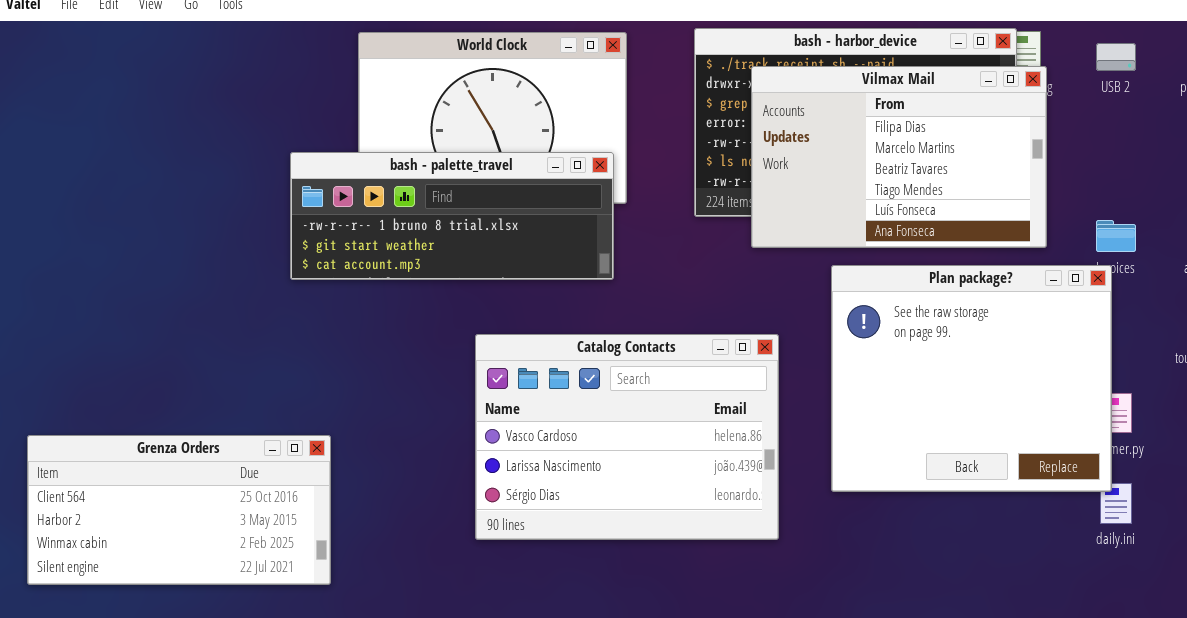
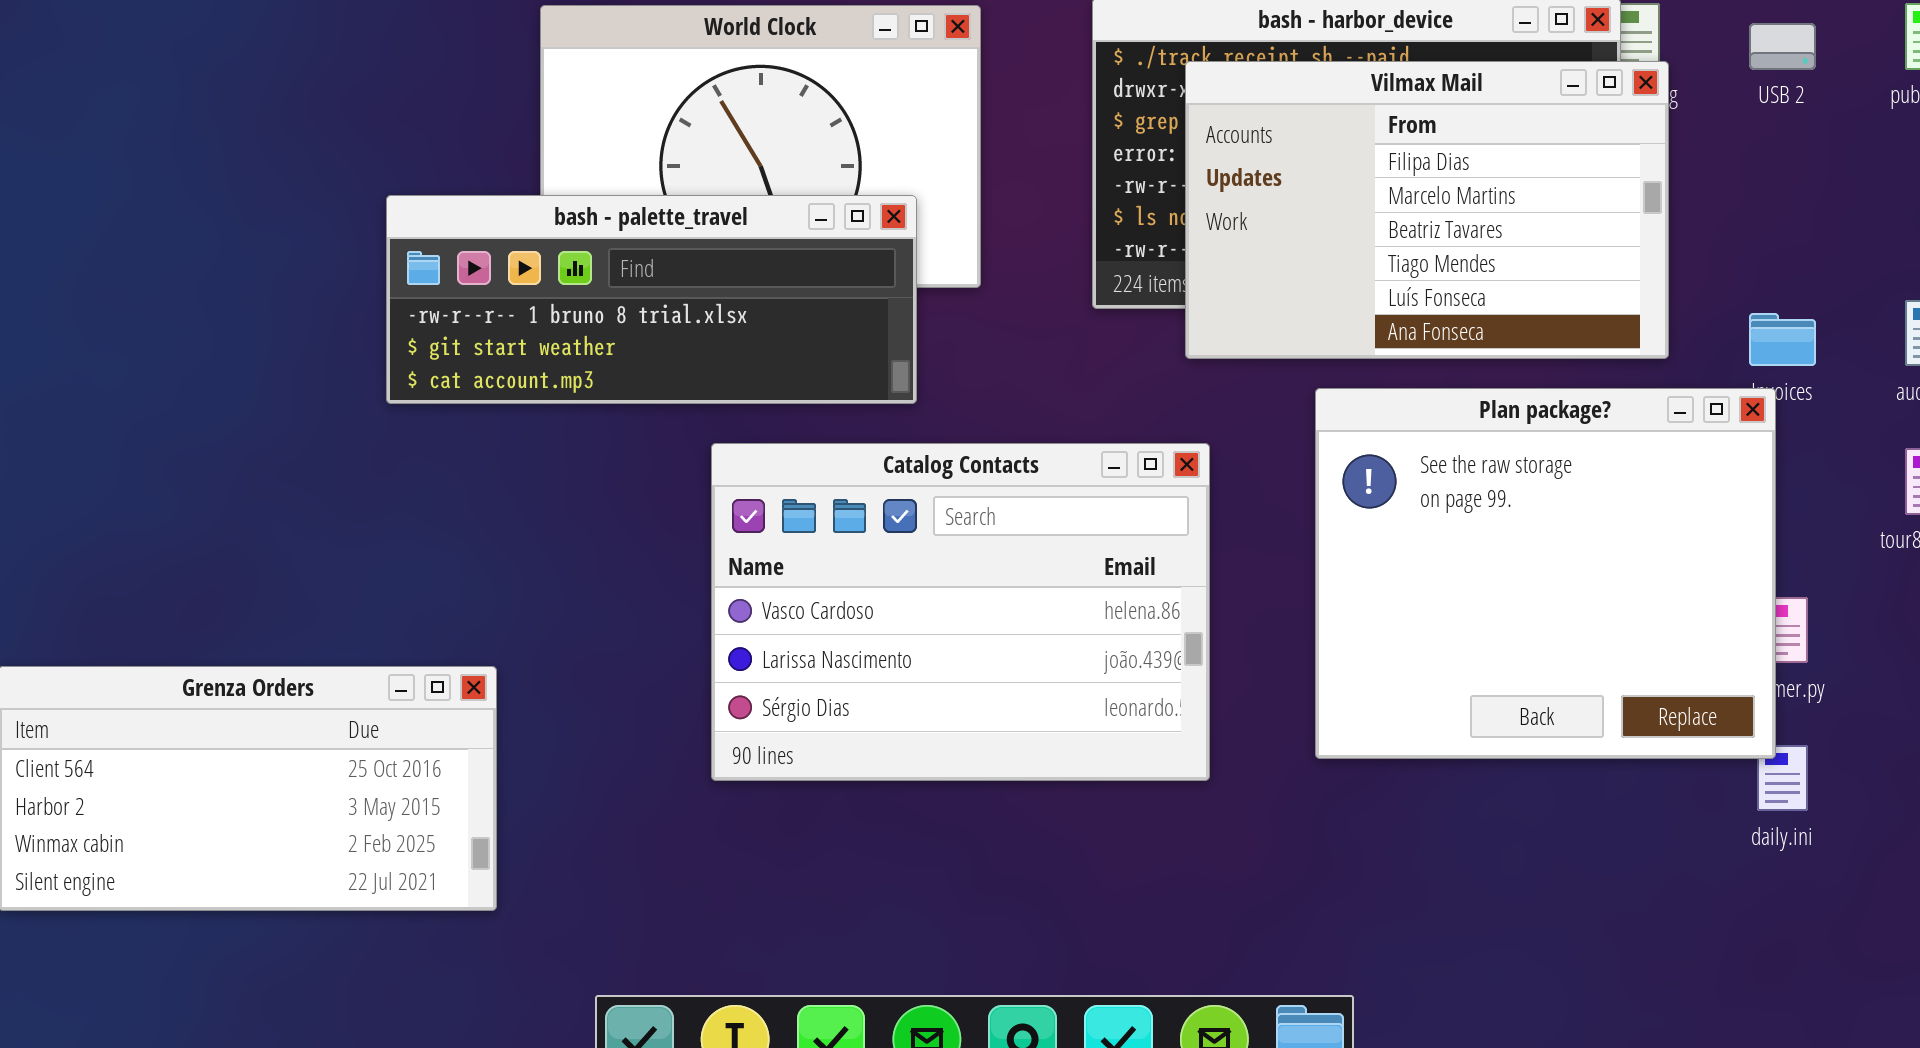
bash - palette_travel: [290,152,614,280] -> [386,195,917,404], moved
Catalog Contacts: [475,334,779,540] -> [711,443,1210,781], moved

